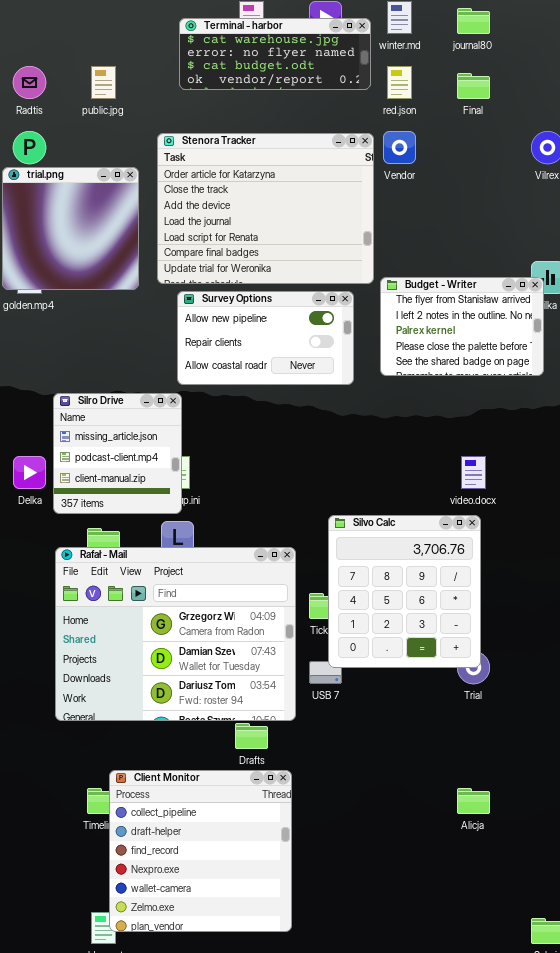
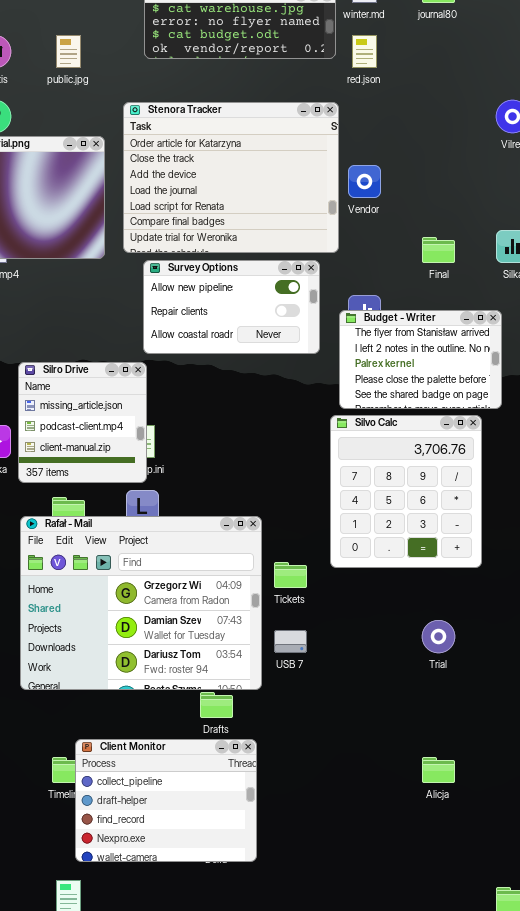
Final: [457,73,490,99] -> [422,237,455,263], moved
Vendor: [383,131,416,164] -> [348,165,381,198], moved
Budget - Writer: [380,277,544,376] -> [339,310,502,409], moved
Silvo Calc: [328,515,481,668] -> [330,415,482,568], moved
Client Monitor: [109,770,292,932] -> [75,739,257,862], resized

